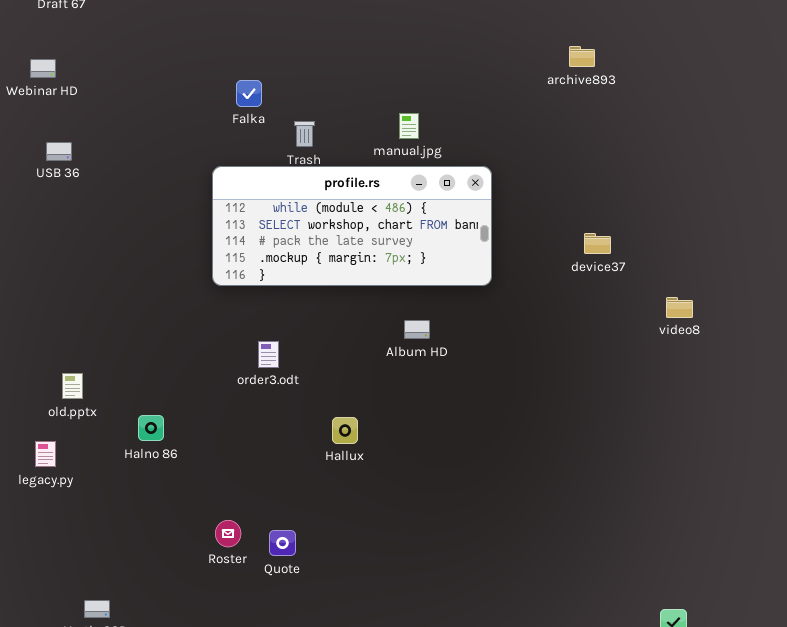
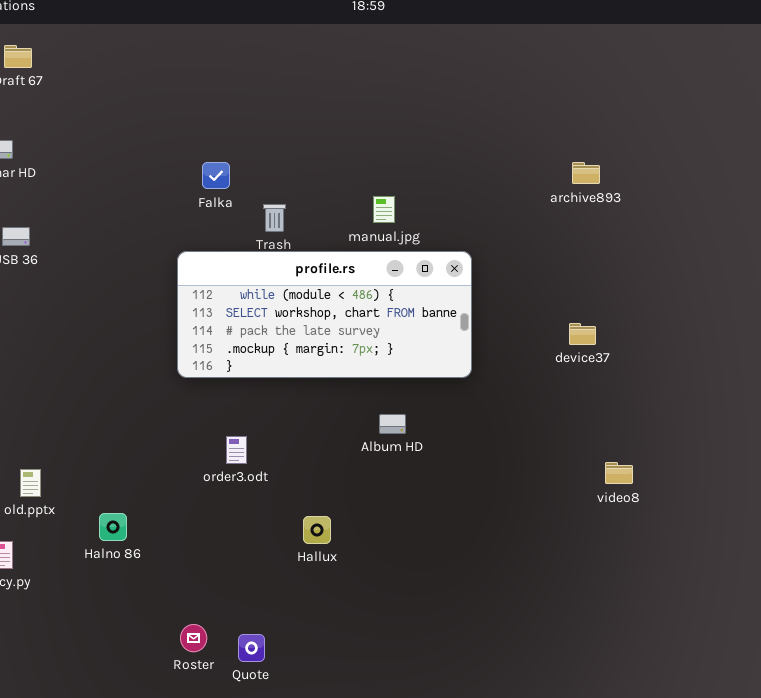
archive893: [569,46,595,67] -> [572,162,600,184], moved
video8: [666,297,693,318] -> [605,462,633,484], moved

